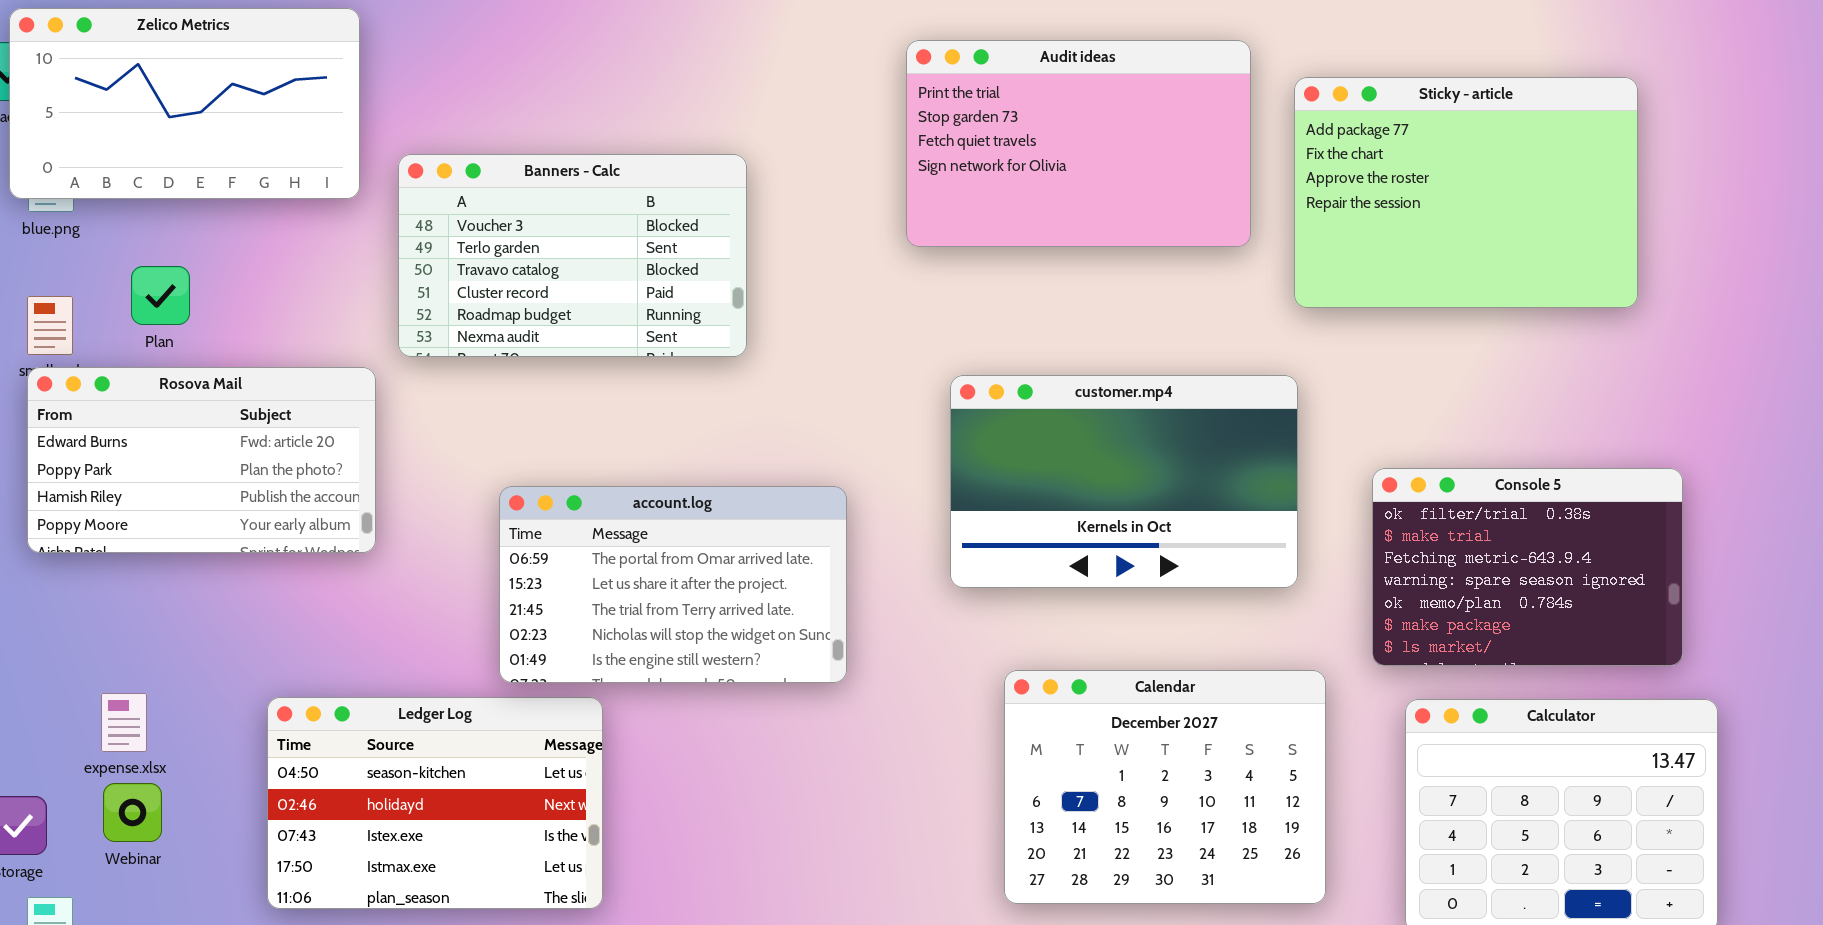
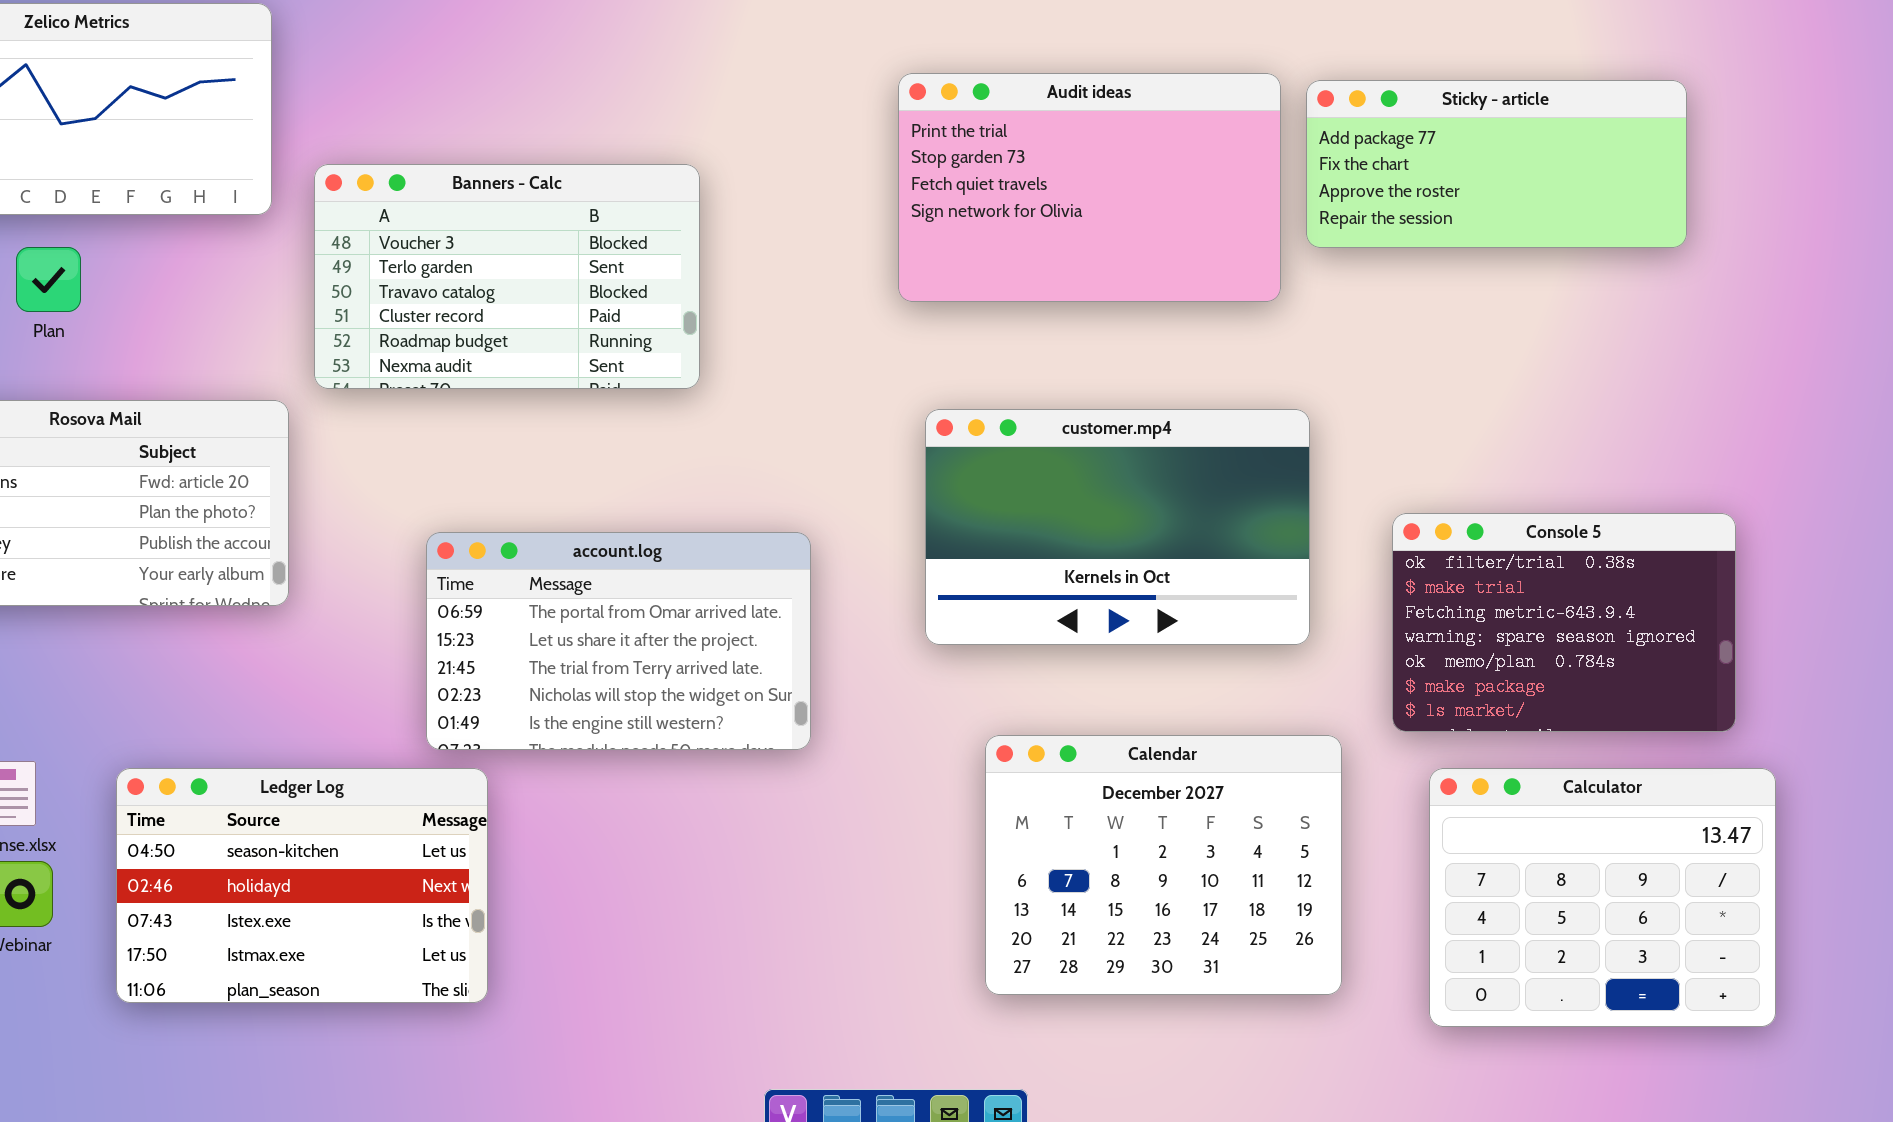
Audit ideas: [906,40,1251,247] -> [898,73,1281,302], moved
Sticky - article: [1294,77,1638,308] -> [1306,80,1687,248], resized
Plan: [131,266,190,325] -> [16,247,81,312], moved
Ledger Log: [267,697,603,909] -> [116,768,488,1003], moved

